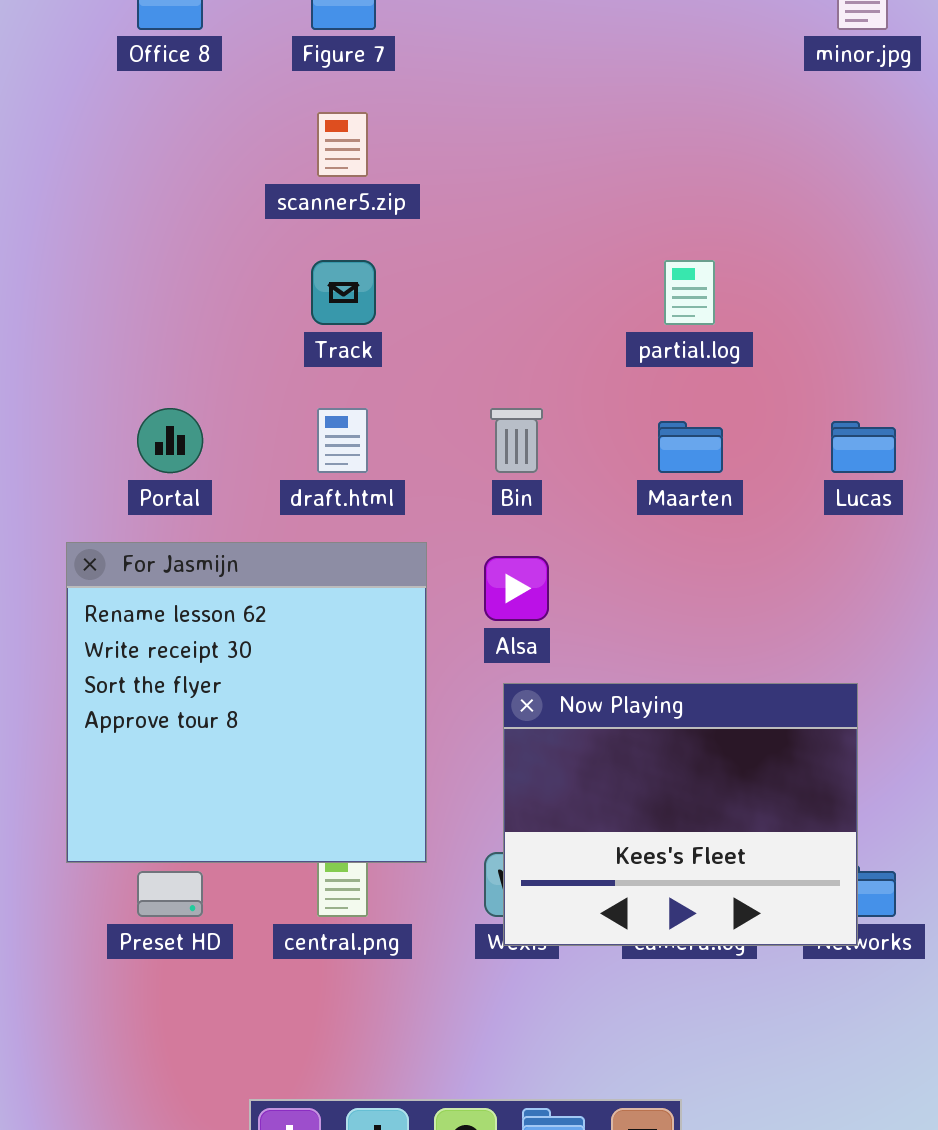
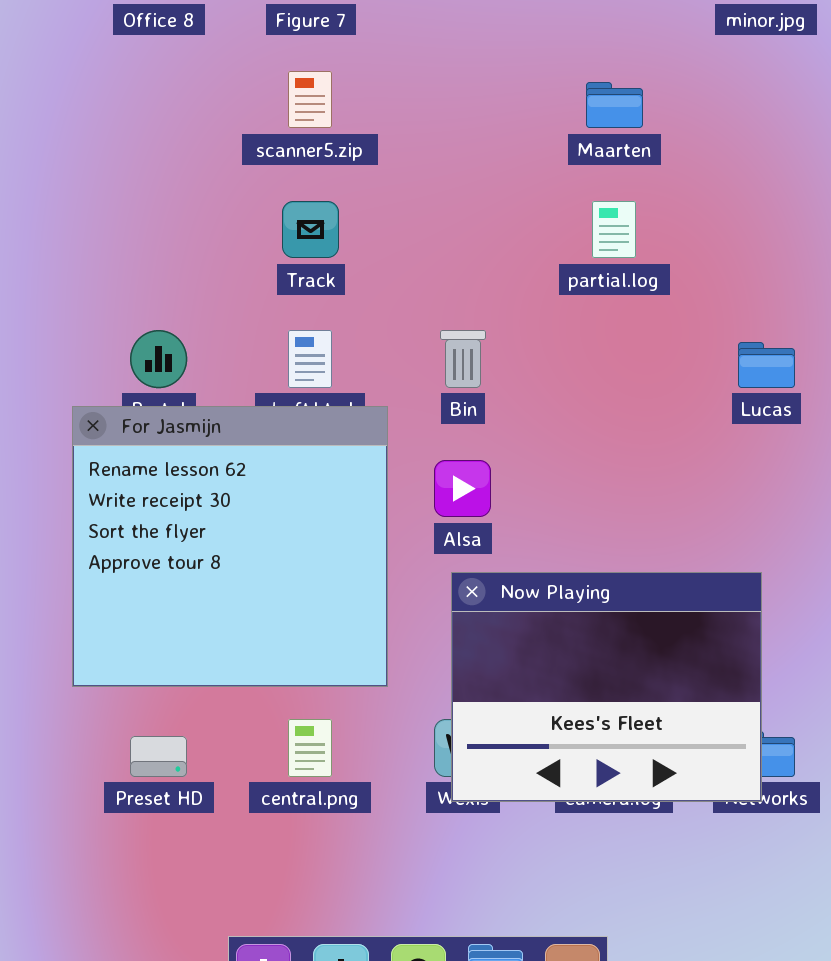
Maarten: [658,421,723,473] -> [586,82,643,128], moved
For Jasmijn: [66,542,427,863] -> [72,406,388,687], moved

